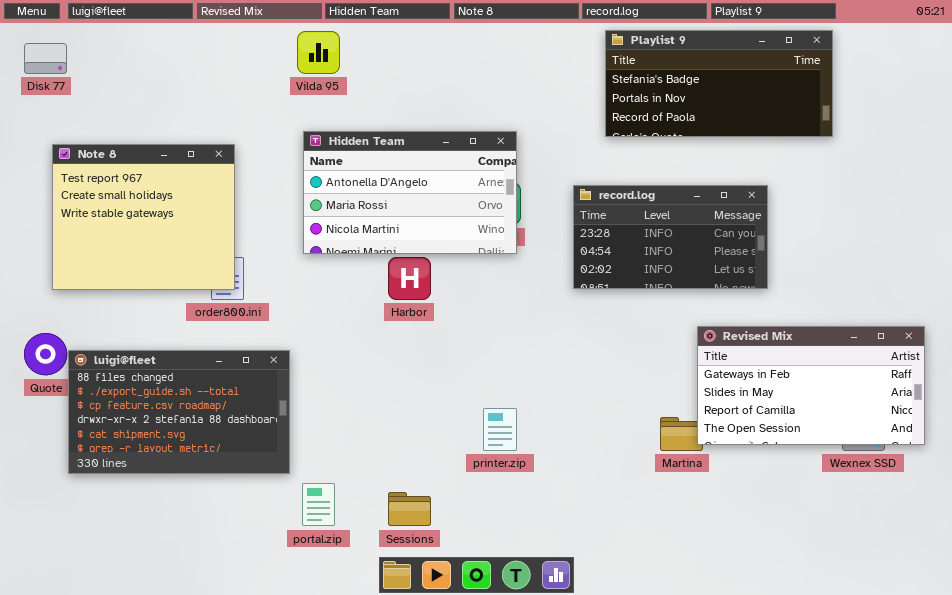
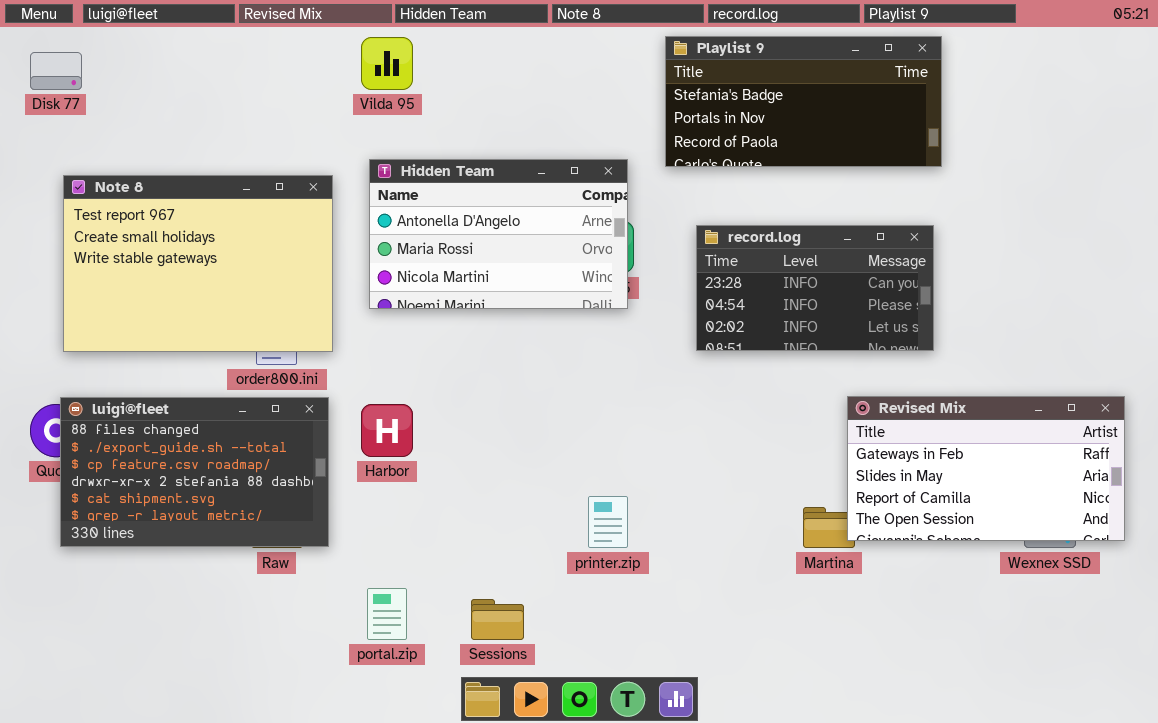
Playlist 9: [605,30,833,137] -> [665,36,942,167], moved
Note 8: [52,144,235,290] -> [63,175,333,352], resized
Harbor: [388,257,431,300] -> [361,404,413,457], moved
luigi@fleet: [68,350,290,474] -> [60,397,329,547], moved

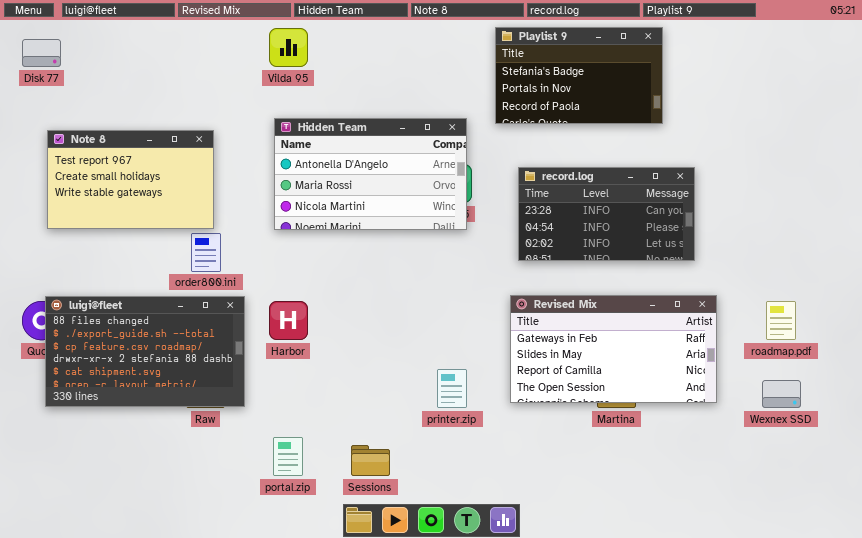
Playlist 9: [665,36,942,167] -> [495,27,663,124], resized
Note 8: [63,175,333,352] -> [47,130,214,229], resized
Revised Mix: [847,396,1125,541] -> [510,295,717,403], moved

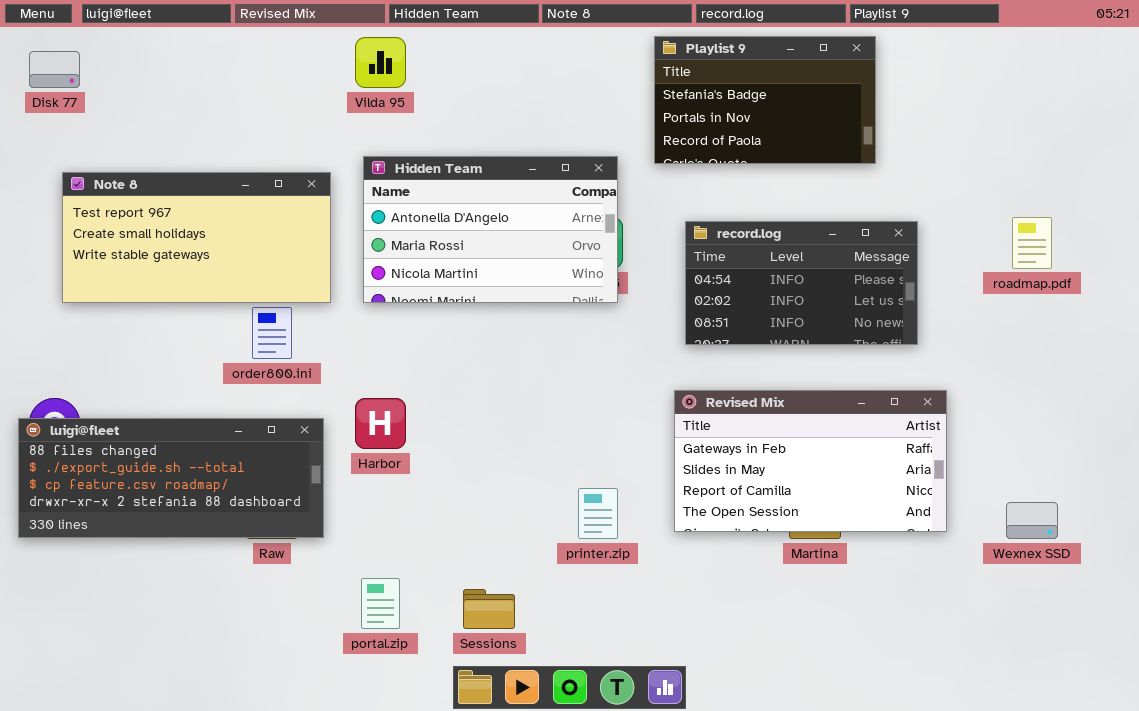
Note 8: [47,130,214,229] -> [62,172,331,303], resized
record.log: [518,167,695,261] -> [685,221,918,345], scrolled down 1 row
luigi@fleet: [45,296,245,407] -> [18,418,324,538], resized
roadmap.pdf: [766,301,796,340] -> [1012,217,1052,269], moved

